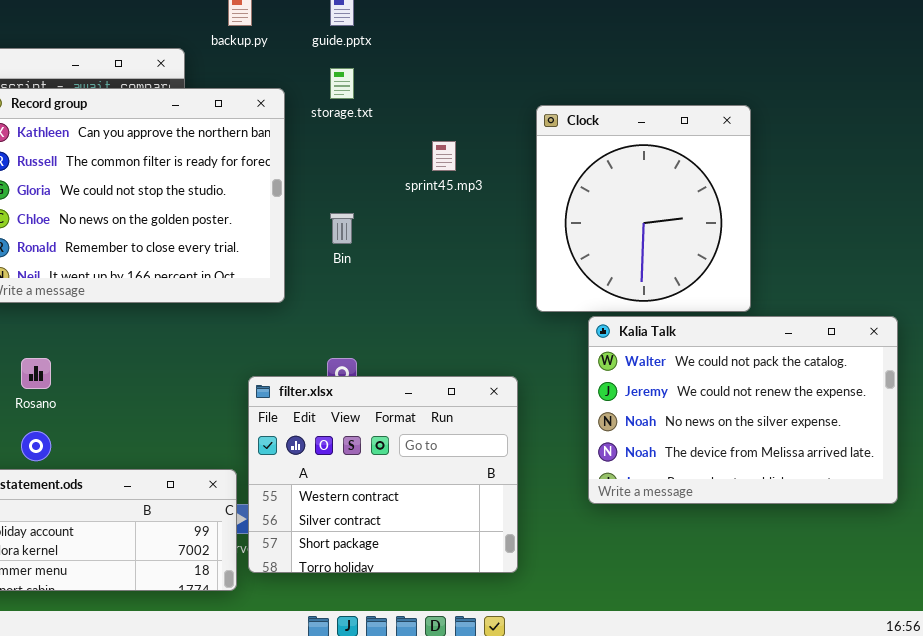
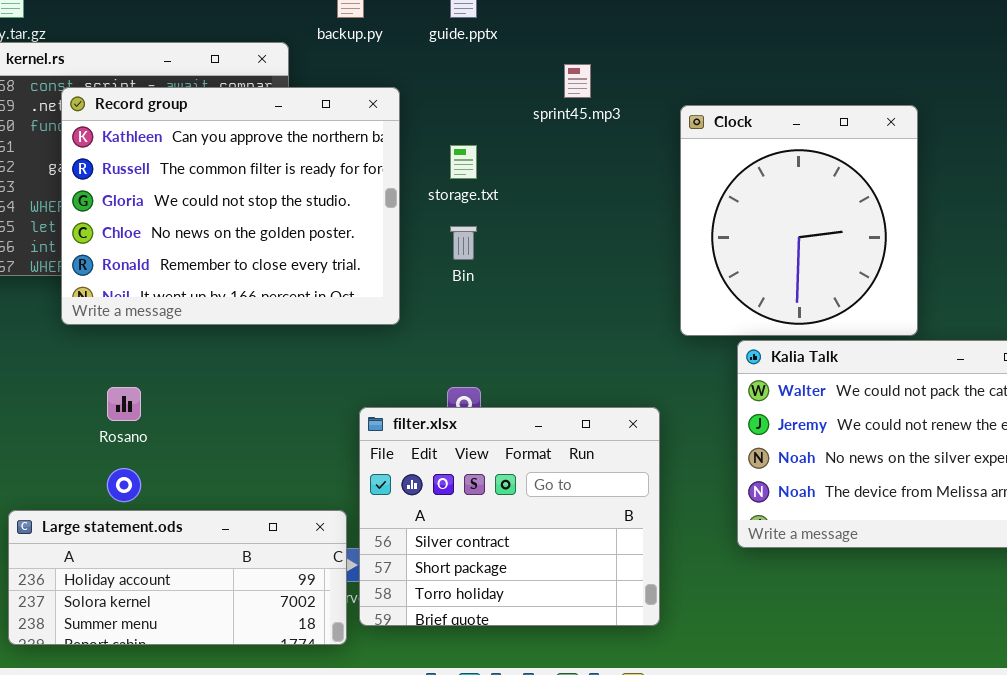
storage.txt: [330,68,354,99] -> [450,145,477,179], moved
sprint45.mp3: [432,141,456,171] -> [564,64,591,98], moved
filter.xlsx: [248,376,518,573] -> [359,407,660,626], scrolled down 1 row

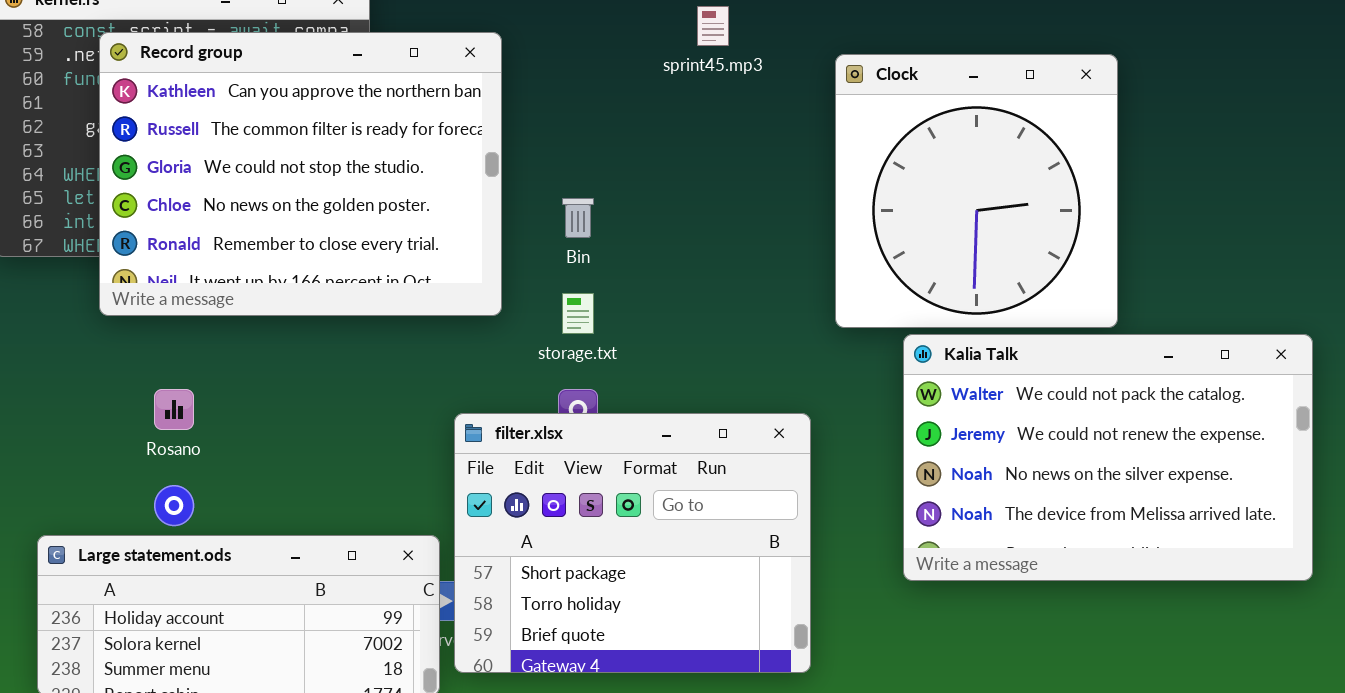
storage.txt: [450,145,477,179] -> [562,293,594,334], moved
filter.xlsx: [359,407,660,626] -> [454,413,811,673], scrolled down 1 row

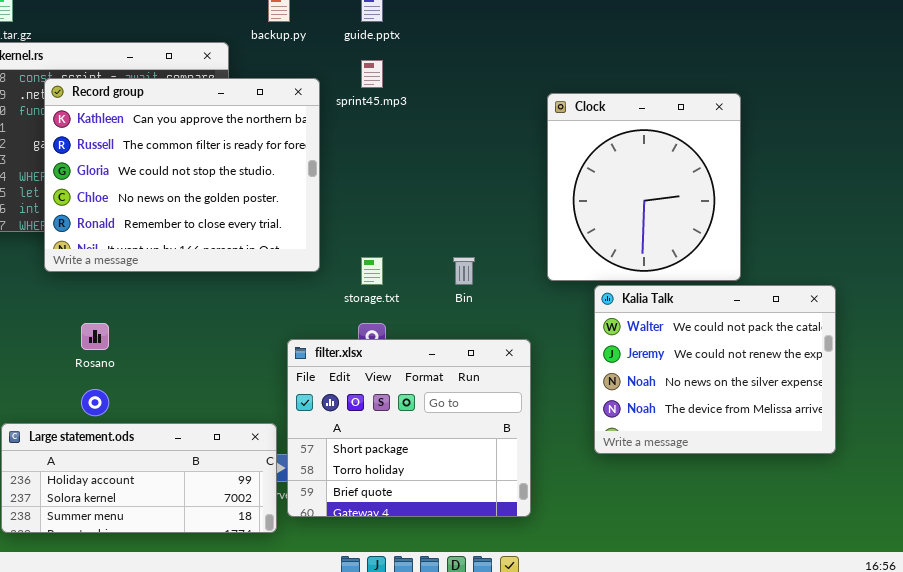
sprint45.mp3: [697,6,729,46] -> [361,60,383,88], moved
Bin: [562,198,594,238] -> [453,257,475,285], moved
Kalia Talk: [903,334,1313,581] -> [594,285,836,454], resized

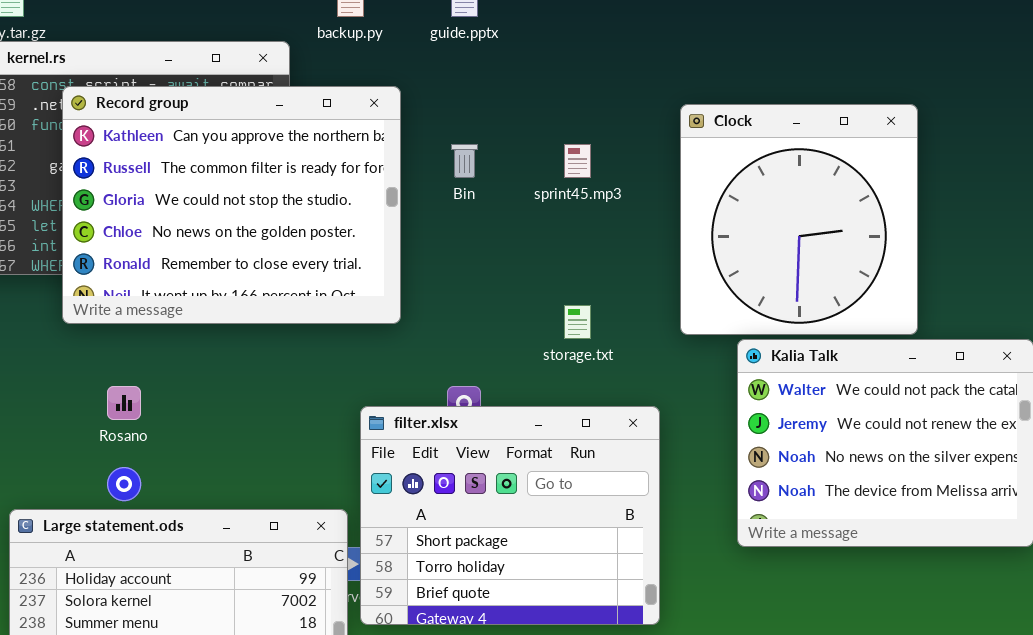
sprint45.mp3: [361,60,383,88] -> [564,144,591,178], moved
storage.txt: [361,257,383,285] -> [564,305,591,339], moved
Bin: [453,257,475,285] -> [451,144,478,178], moved

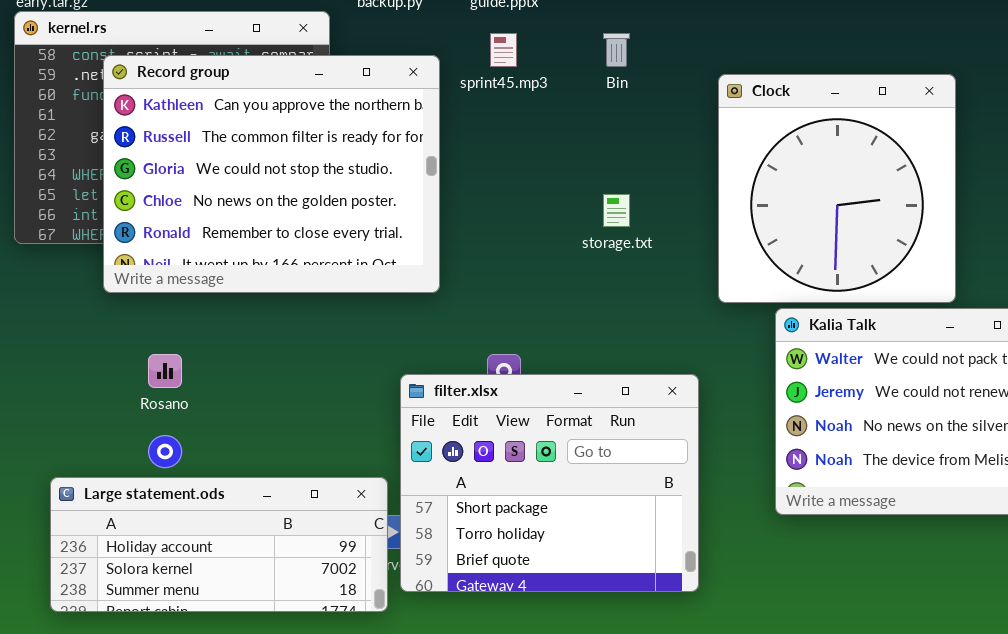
Bin: [451,144,478,178] -> [603,33,630,67], moved
sprint45.mp3: [564,144,591,178] -> [490,33,517,67], moved
storage.txt: [564,305,591,339] -> [603,194,630,227], moved

